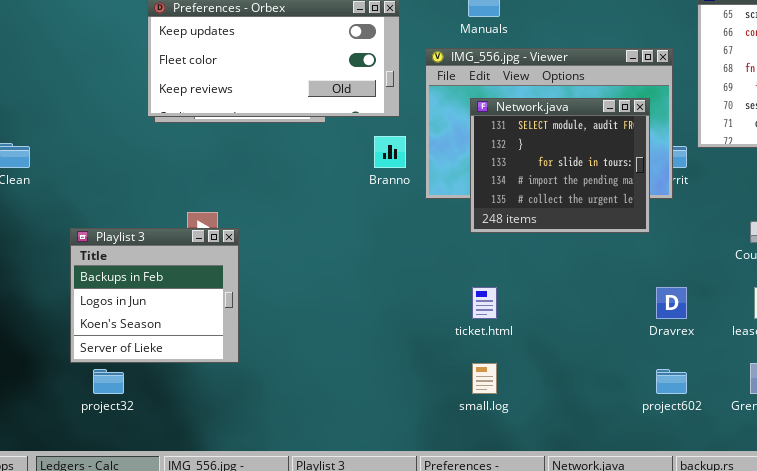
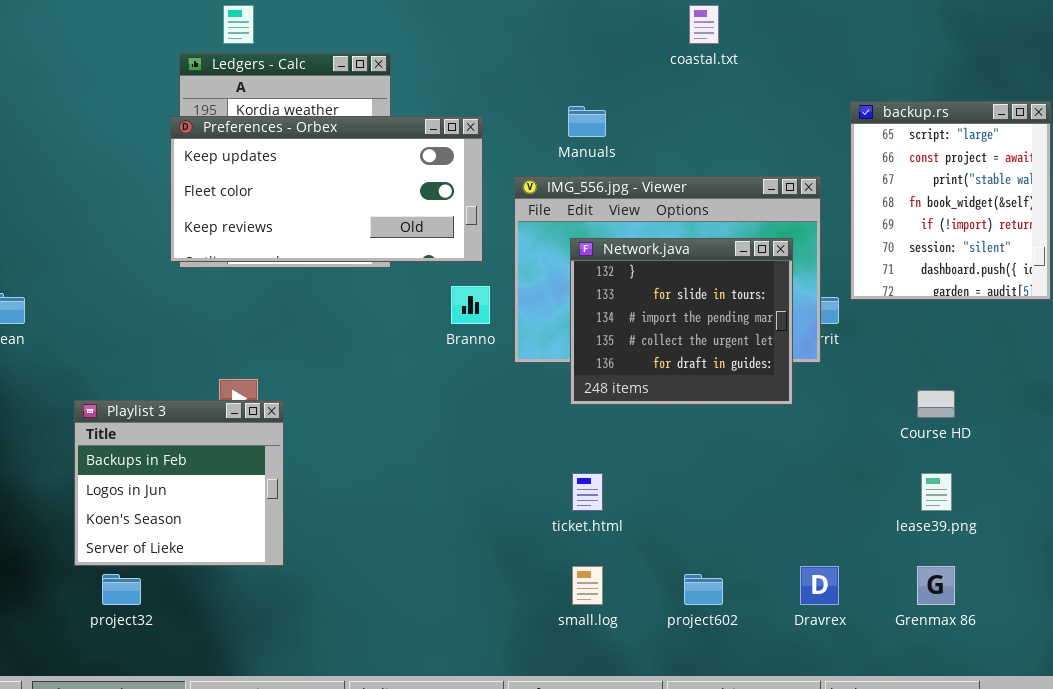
Network.java: [470,98,650,233] -> [570,238,793,405], scrolled down 1 row
Dravrex: [656,287,687,319] -> [800,566,839,605], moved
project602: [656,369,687,394] -> [684,574,723,605], moved

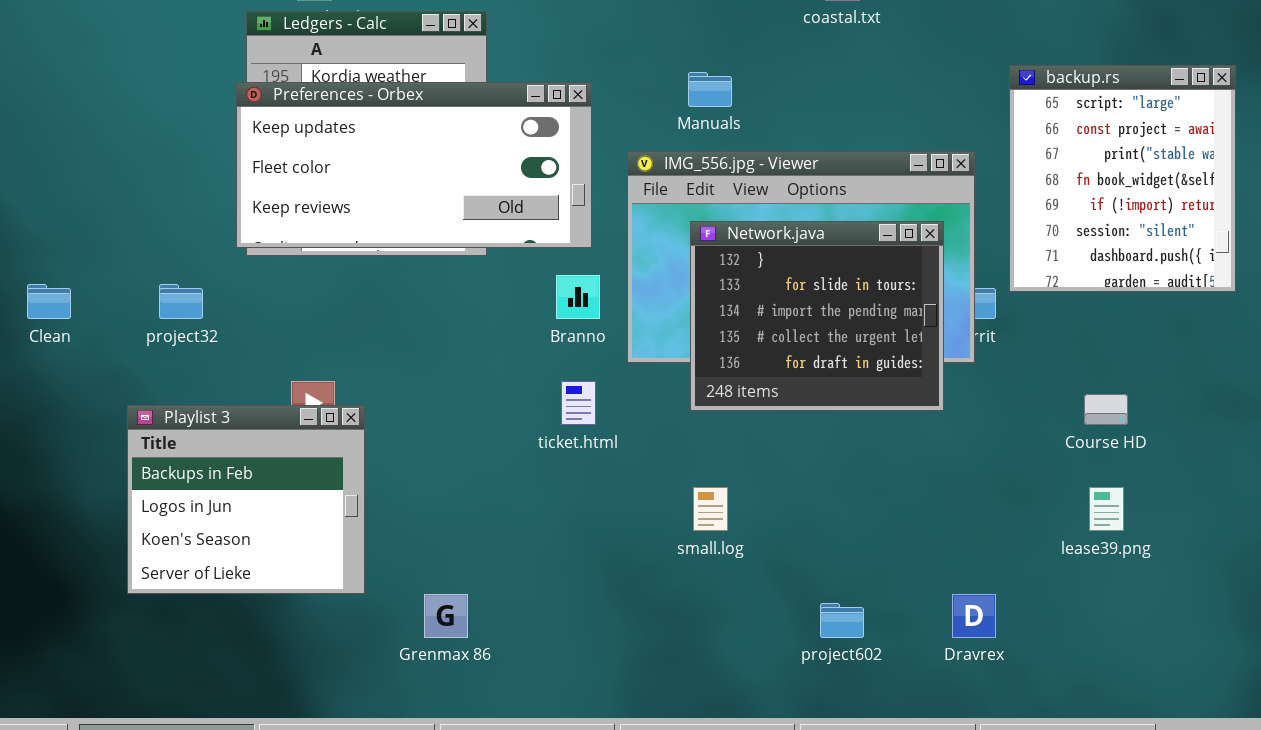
ticket.html: [572,473,603,511] -> [561,381,596,425], moved
small.log: [572,566,603,605] -> [693,487,728,531], moved
Grenmax 86: [917,566,955,605] -> [424,594,468,638], moved
project32: [102,574,141,605] -> [159,284,203,319], moved

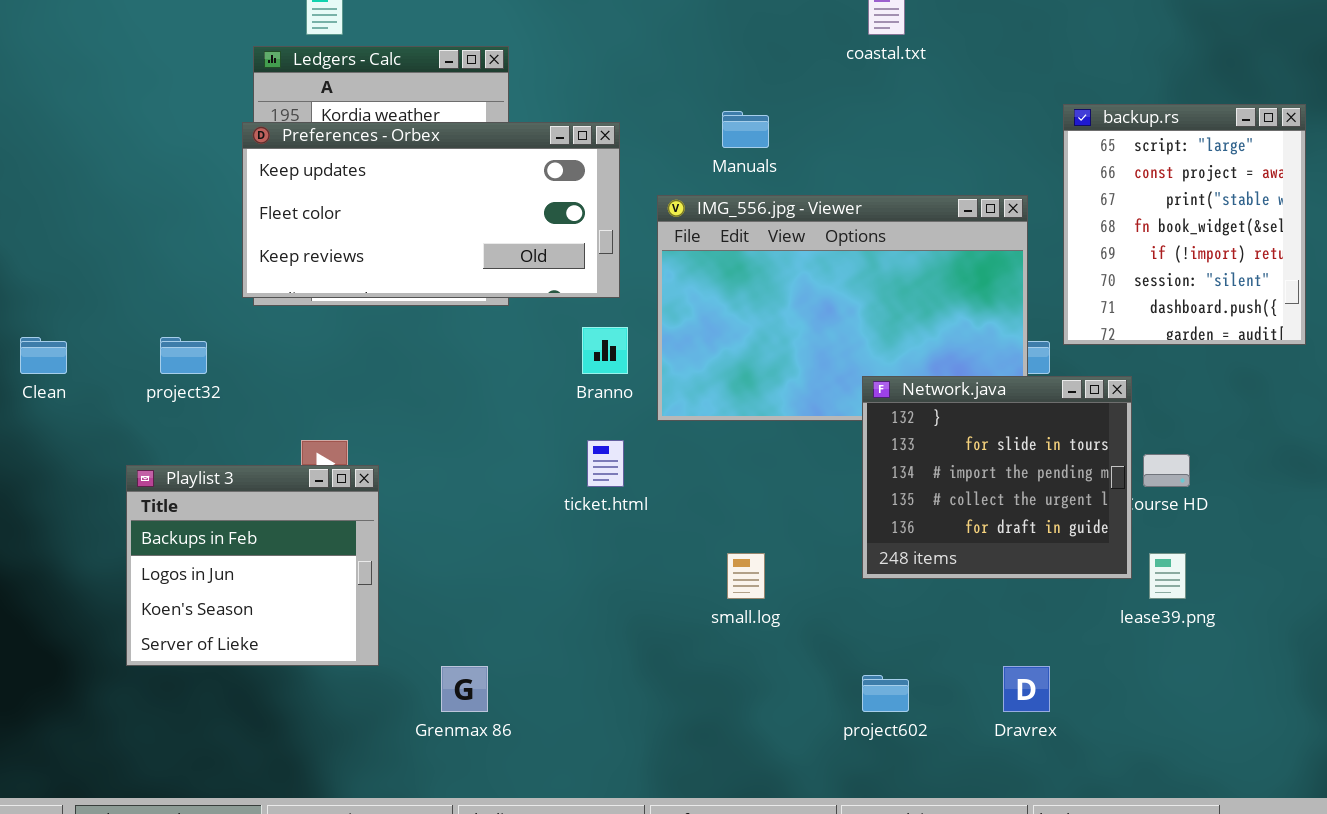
Network.java: [690,221,944,411] -> [862,376,1132,579], moved

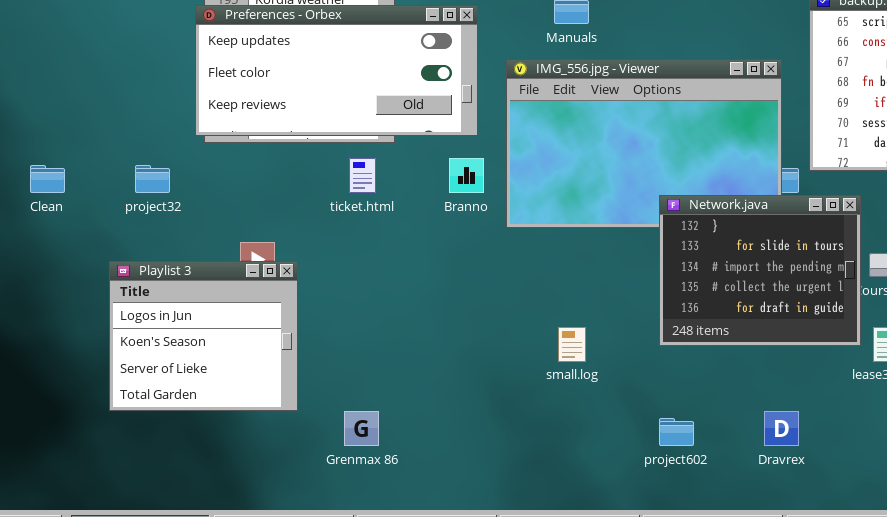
ticket.html: [587,440,624,487] -> [349,158,376,193], moved
Playlist 3: [126,465,379,666] -> [109,261,298,411], scrolled down 1 row

